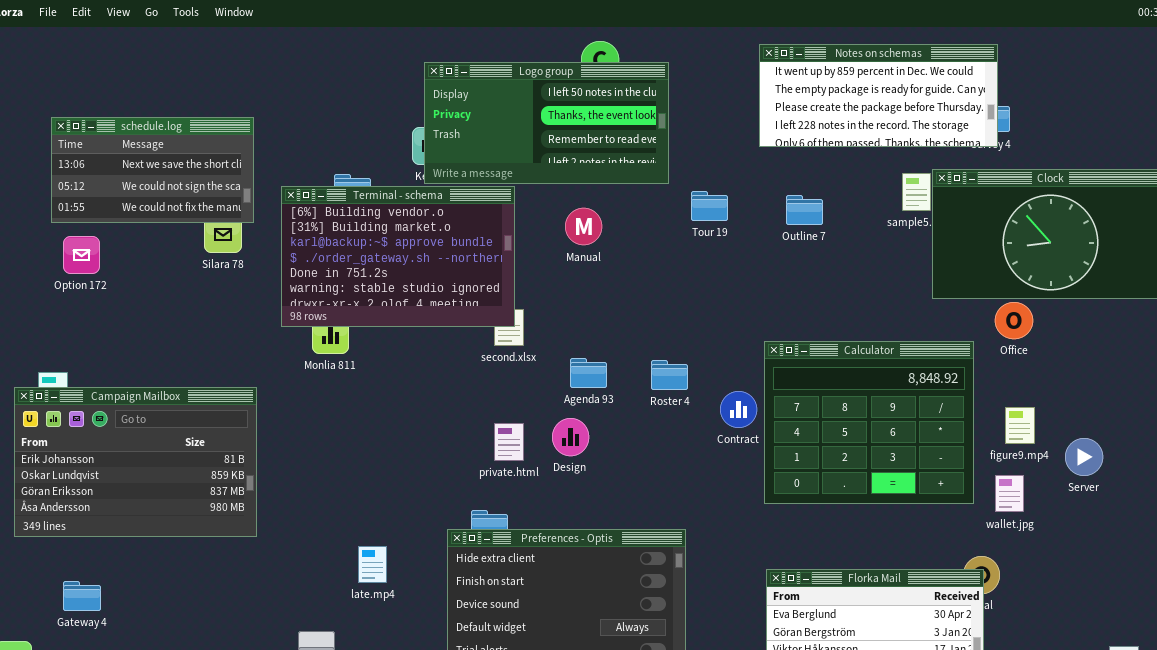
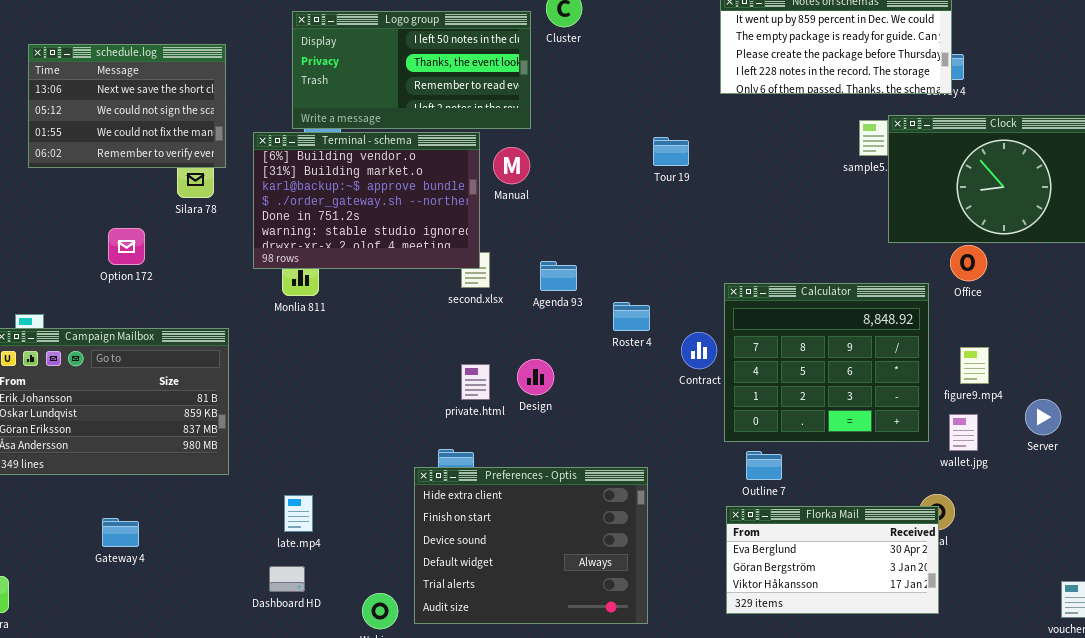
Logo group: [424,62,669,184] -> [292,11,531,129], moved
schedule.log: [51,117,254,223] -> [28,44,226,168], resized
Outline 7: [786,195,823,225] -> [746,451,782,480], moved
Manual: [565,208,602,245] -> [493,147,530,184], moved
Option 172: [63,236,100,274] -> [108,228,145,265], moved
Agenda 93: [570,358,607,388] -> [540,261,577,291], moved
Server: [1065,438,1103,476] -> [1025,399,1061,435], moved
late.mp4: [358,546,387,583] -> [284,495,313,532], moved
Gateway 4: [63,581,101,611] -> [102,518,139,547], moved

